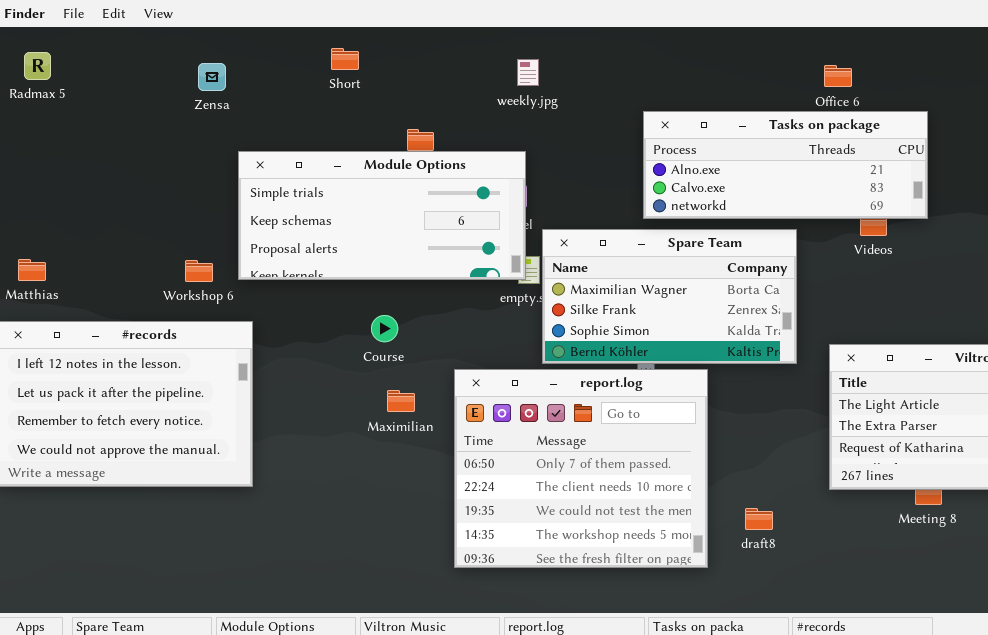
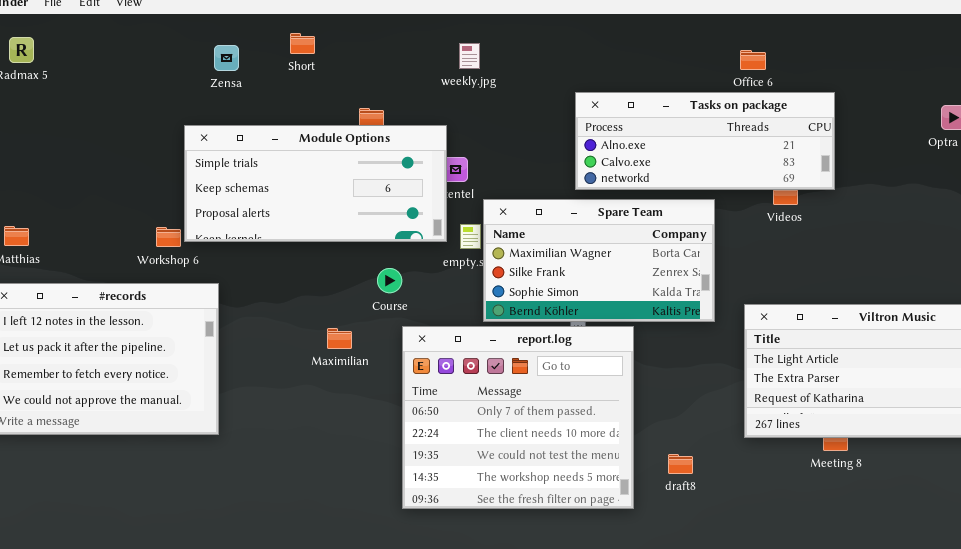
Zensa: [198,63,226,91] -> [214,45,239,71], moved
Module Options: [238,151,526,280] -> [184,125,447,242], moved
Course: [371,315,398,342] -> [377,268,402,293], moved
Maximilian: [387,390,415,412] -> [327,328,352,349], moved

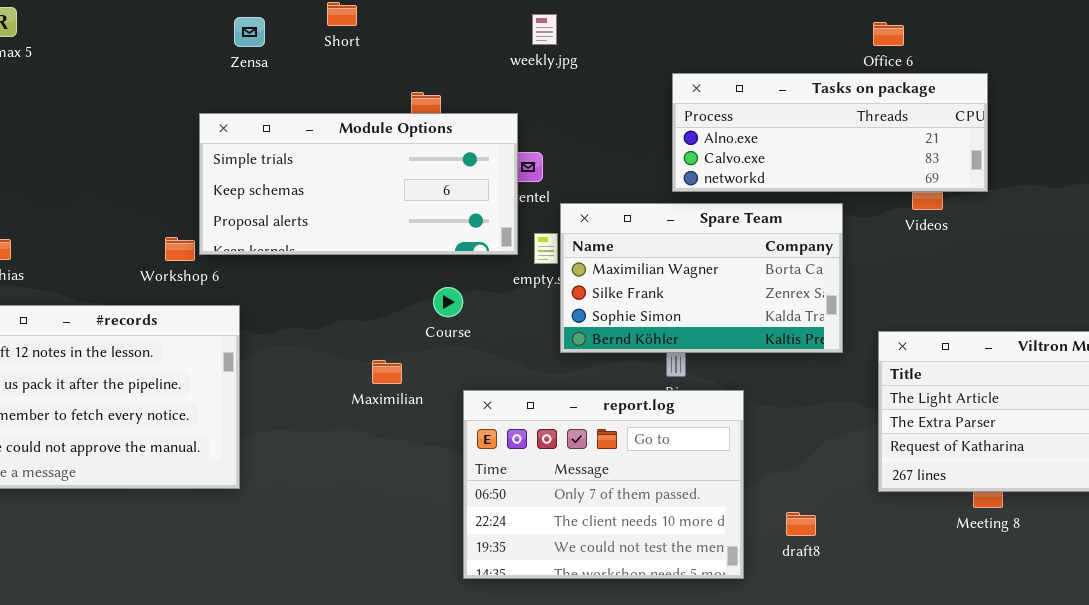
report.log: [402,326,634,509] -> [463,390,744,579], resized

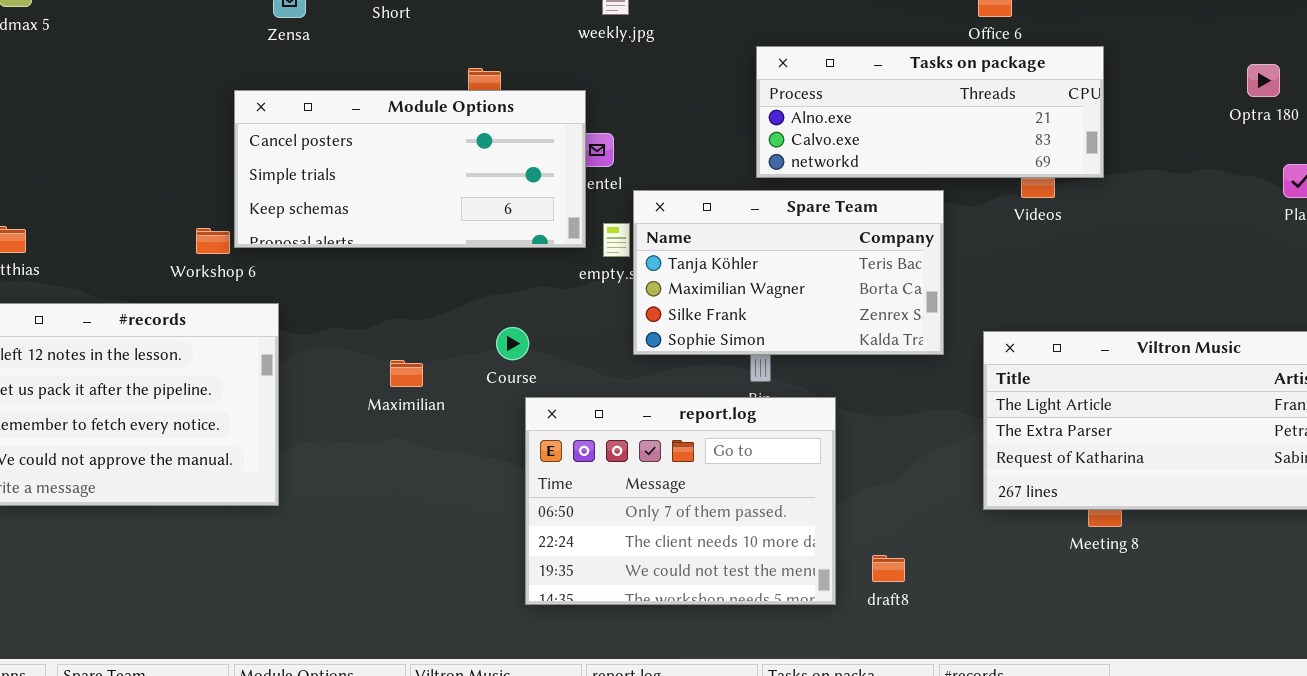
Module Options: [199,113,518,255] -> [234,90,586,248], scrolled up 1 row
Spare Team: [560,203,843,353] -> [633,190,944,355], scrolled up 1 row
Course: [433,287,463,317] -> [496,327,529,360], moved
Maximilian: [372,360,402,384] -> [390,360,423,387], moved
draft8: [786,512,816,536] -> [872,555,905,582], moved

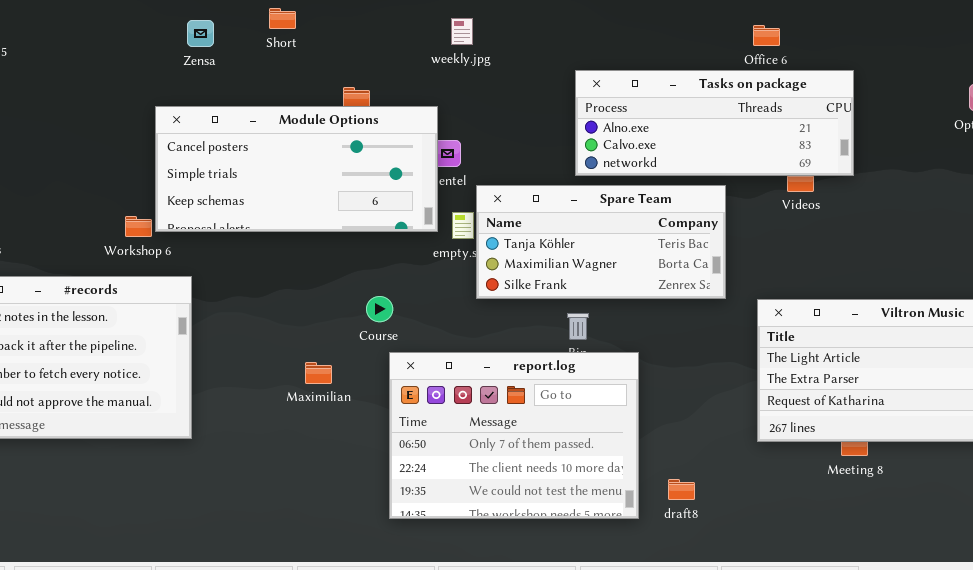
Spare Team: [633,190,944,355] -> [476,185,726,299], resized
Maximilian: [390,360,423,387] -> [305,362,332,384], moved

